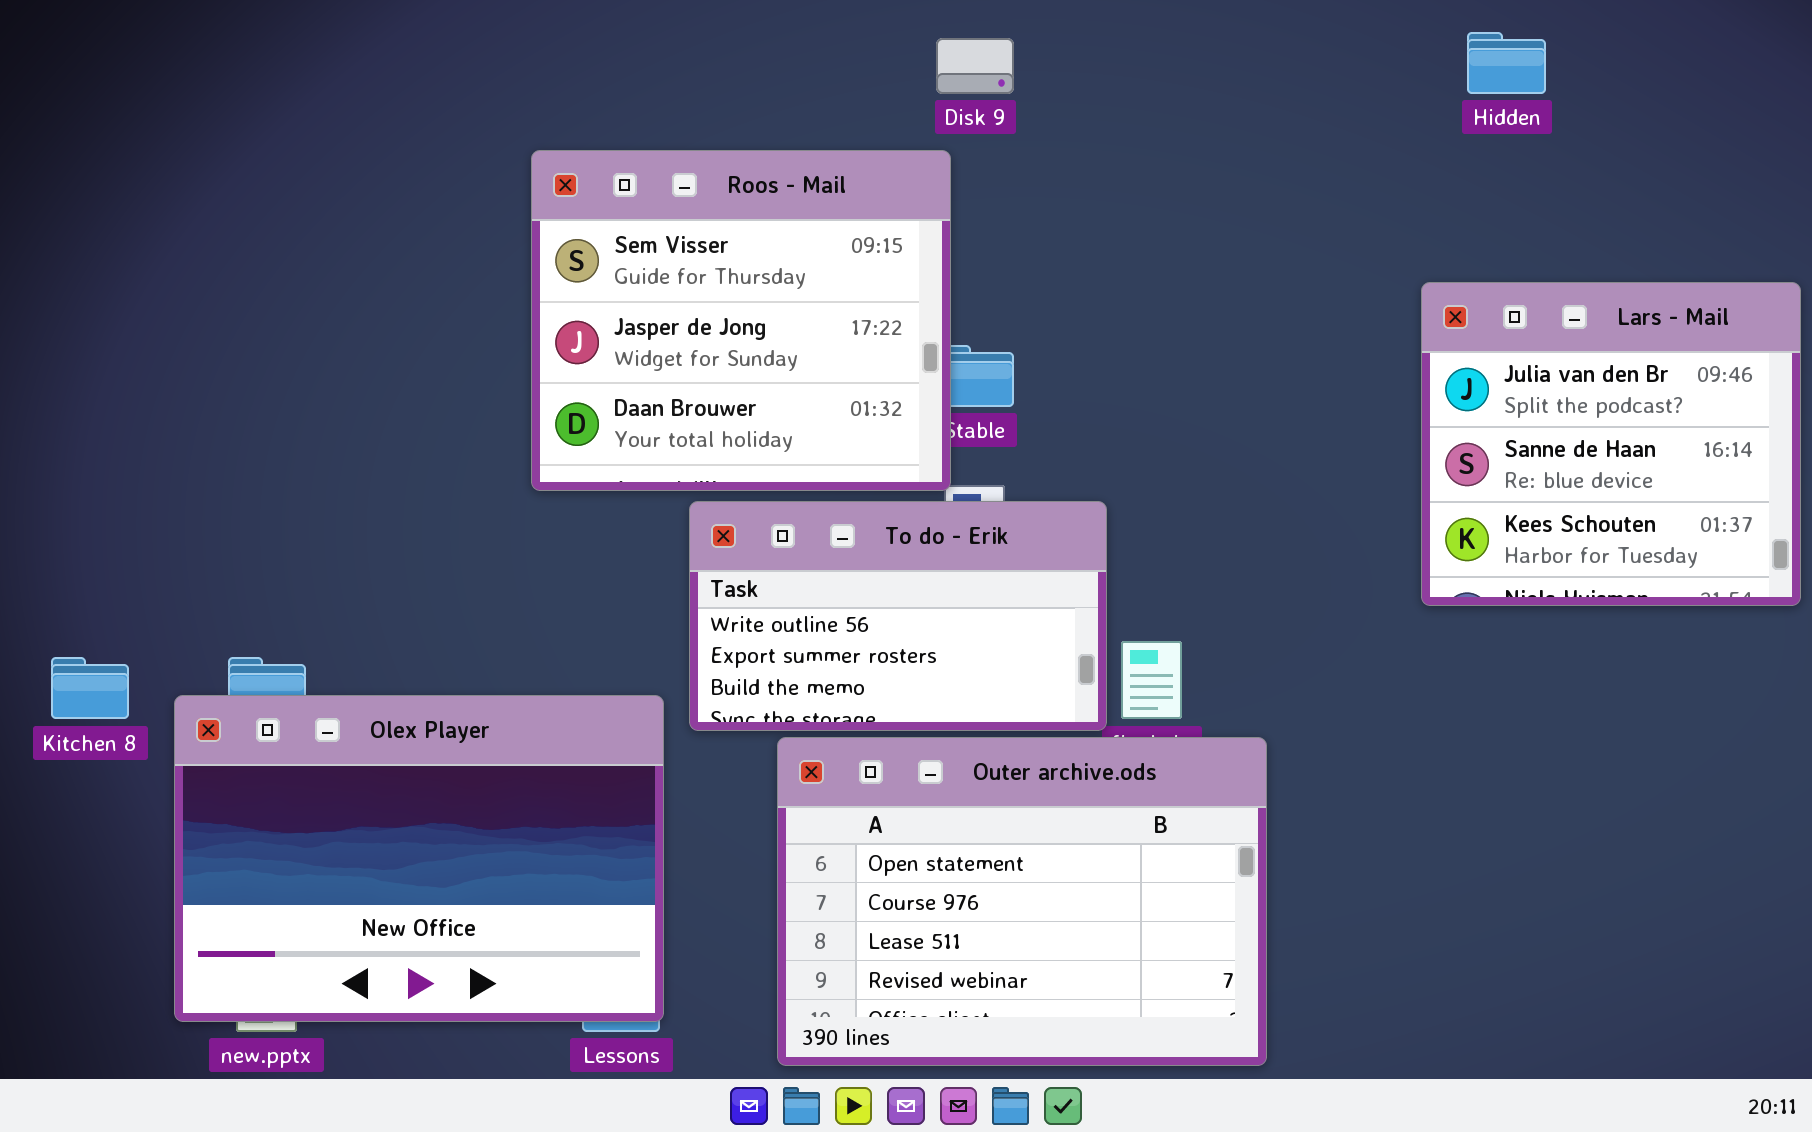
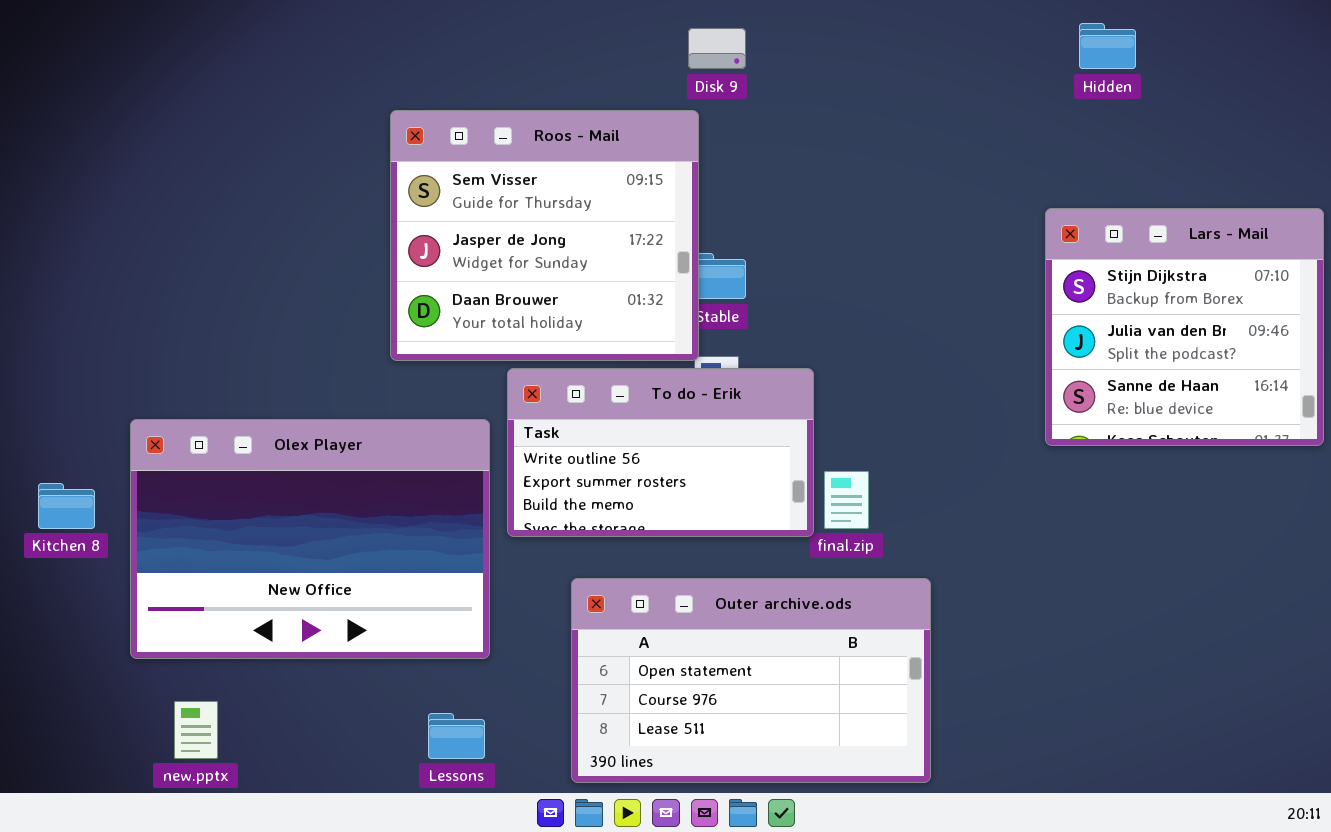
Lars - Mail: [1421,282,1801,606] -> [1045,208,1324,446], scrolled up 1 row
Olex Player: [174,695,664,1022] -> [130,419,490,659], moved
Outer archive.ods: [777,737,1267,1066] -> [571,578,931,783], resized

